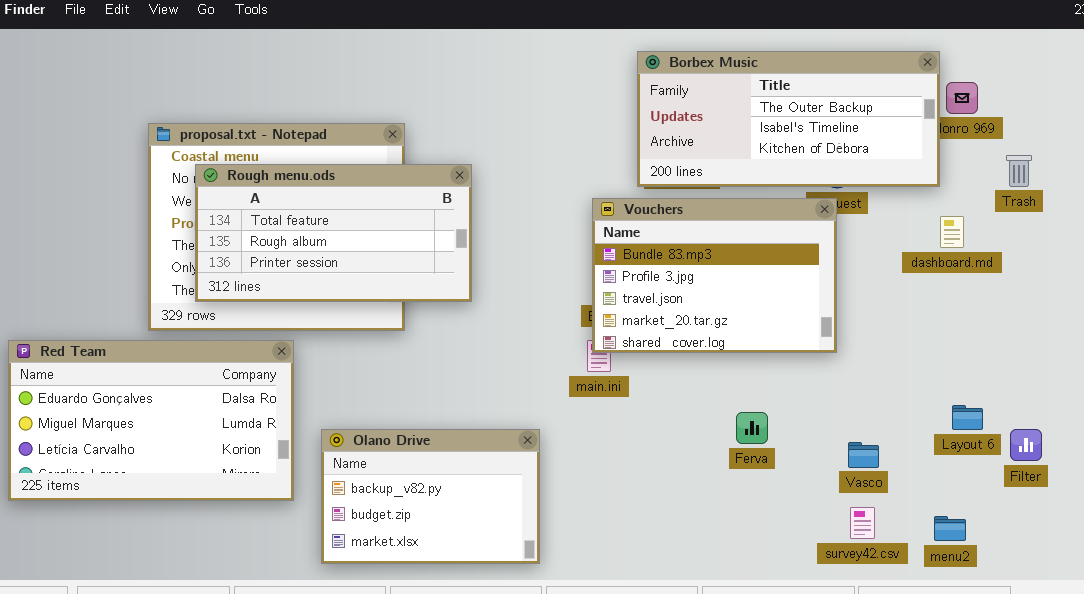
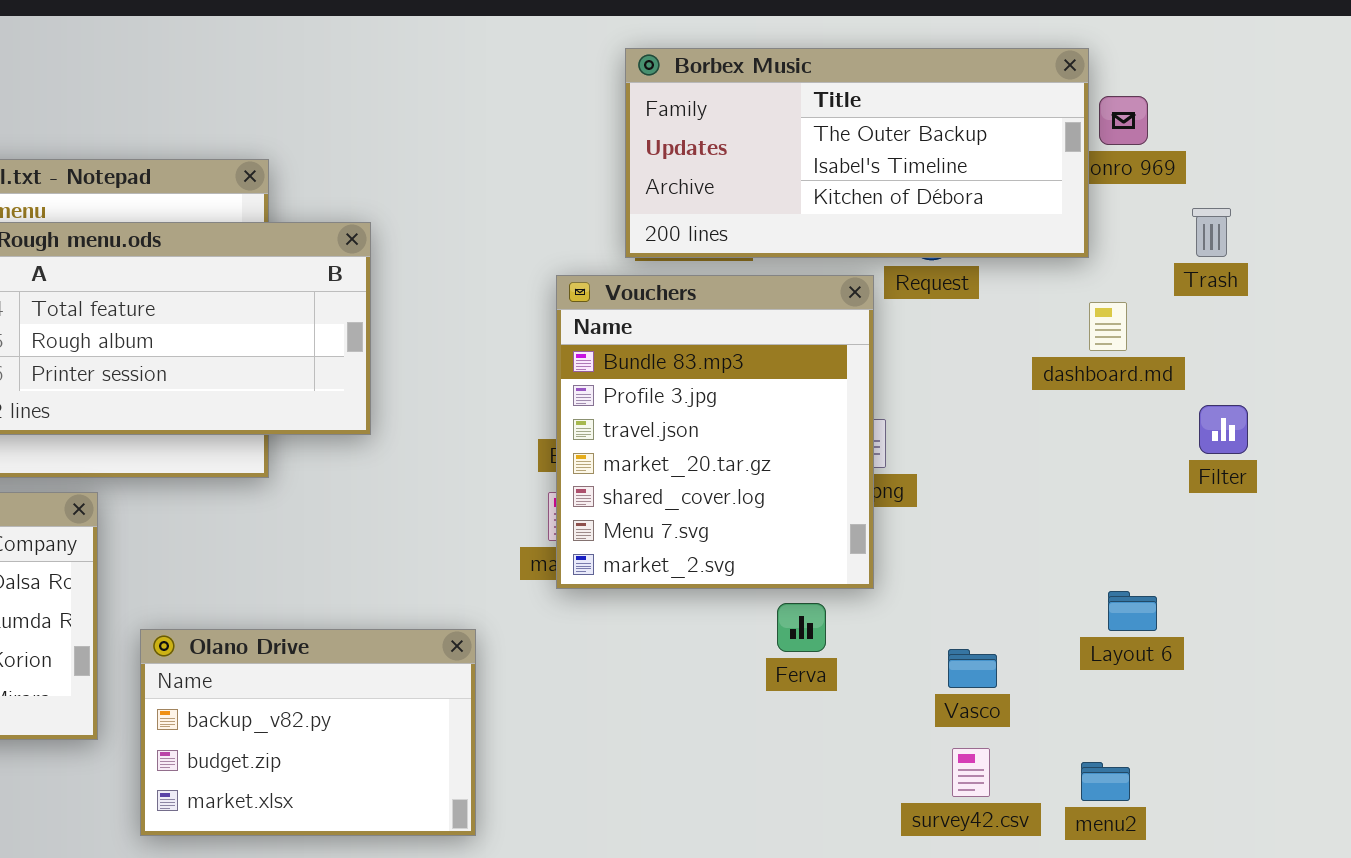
Vouchers: [592,198,837,353] -> [556,275,874,589], resized
Filter: [1010,429,1042,461] -> [1199,405,1248,454], moved

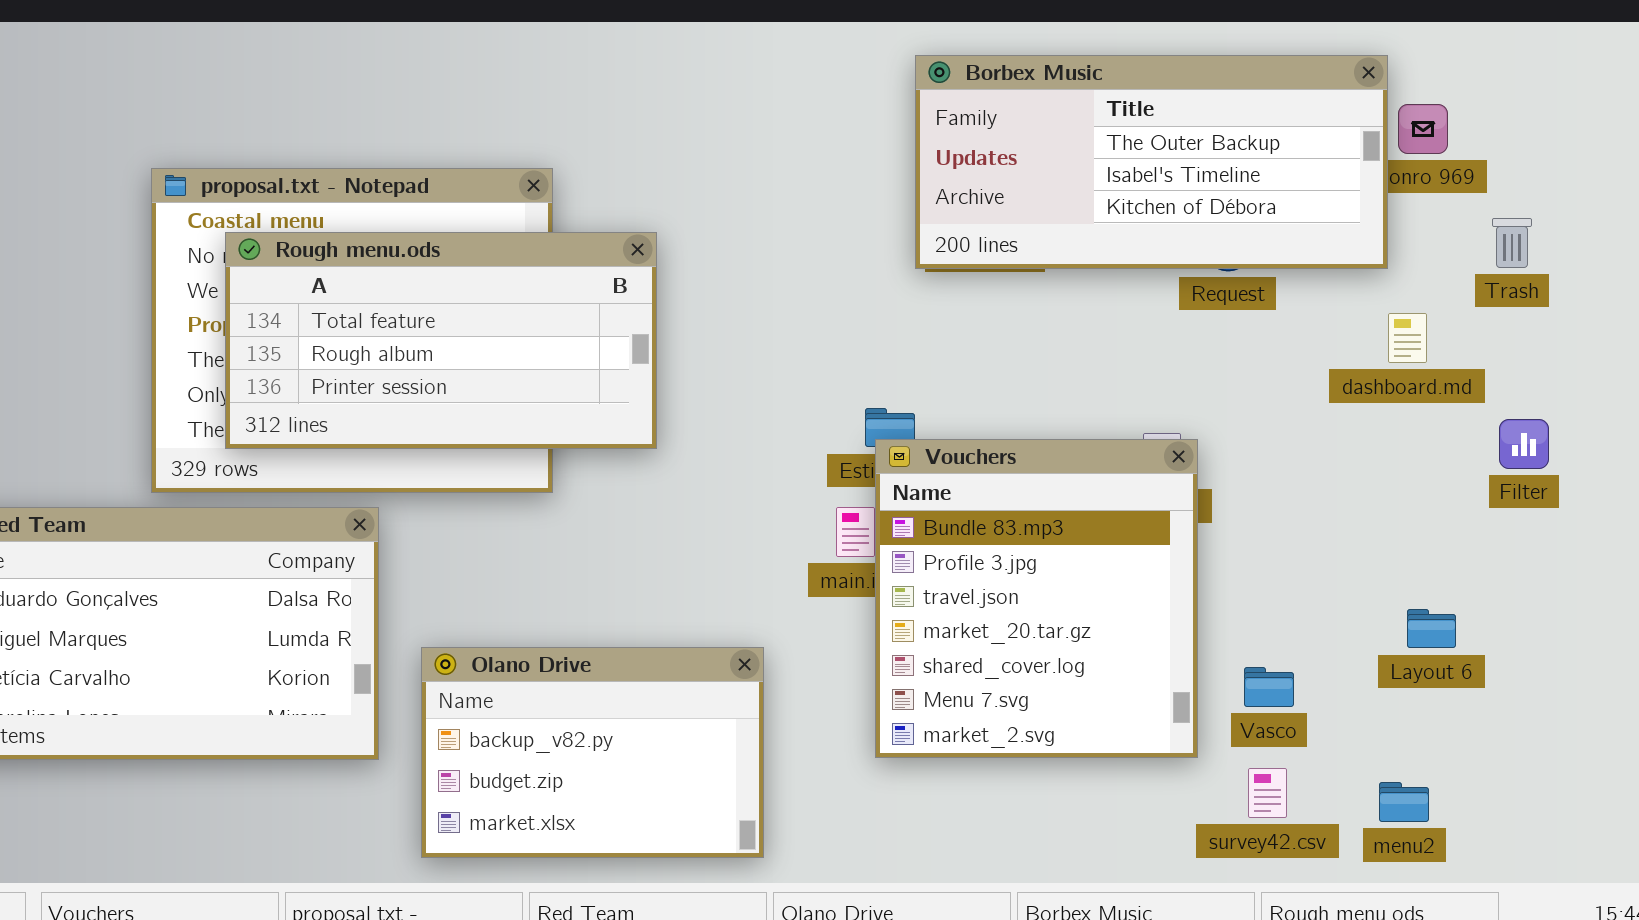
Vouchers: [556,275,874,589] -> [875,439,1198,758], moved

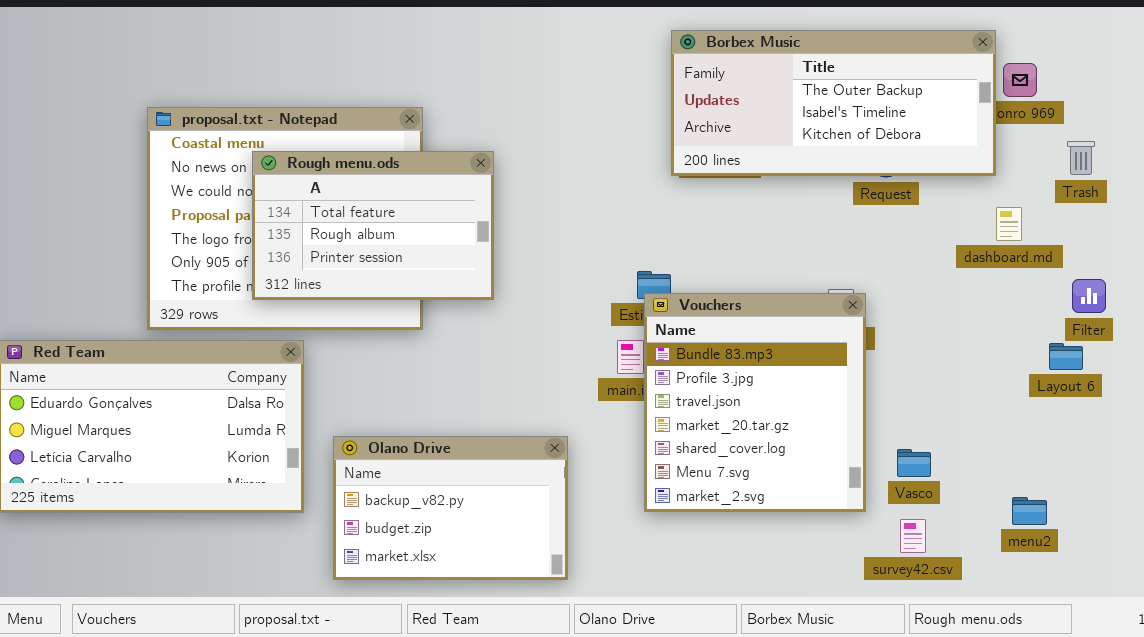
Rough menu.ods: [225,232,657,449] -> [252,151,494,300], resized
Layout 6: [1407,609,1456,648] -> [1049,343,1083,370], moved
menu2: [1379,782,1429,822] -> [1012,497,1047,525], moved

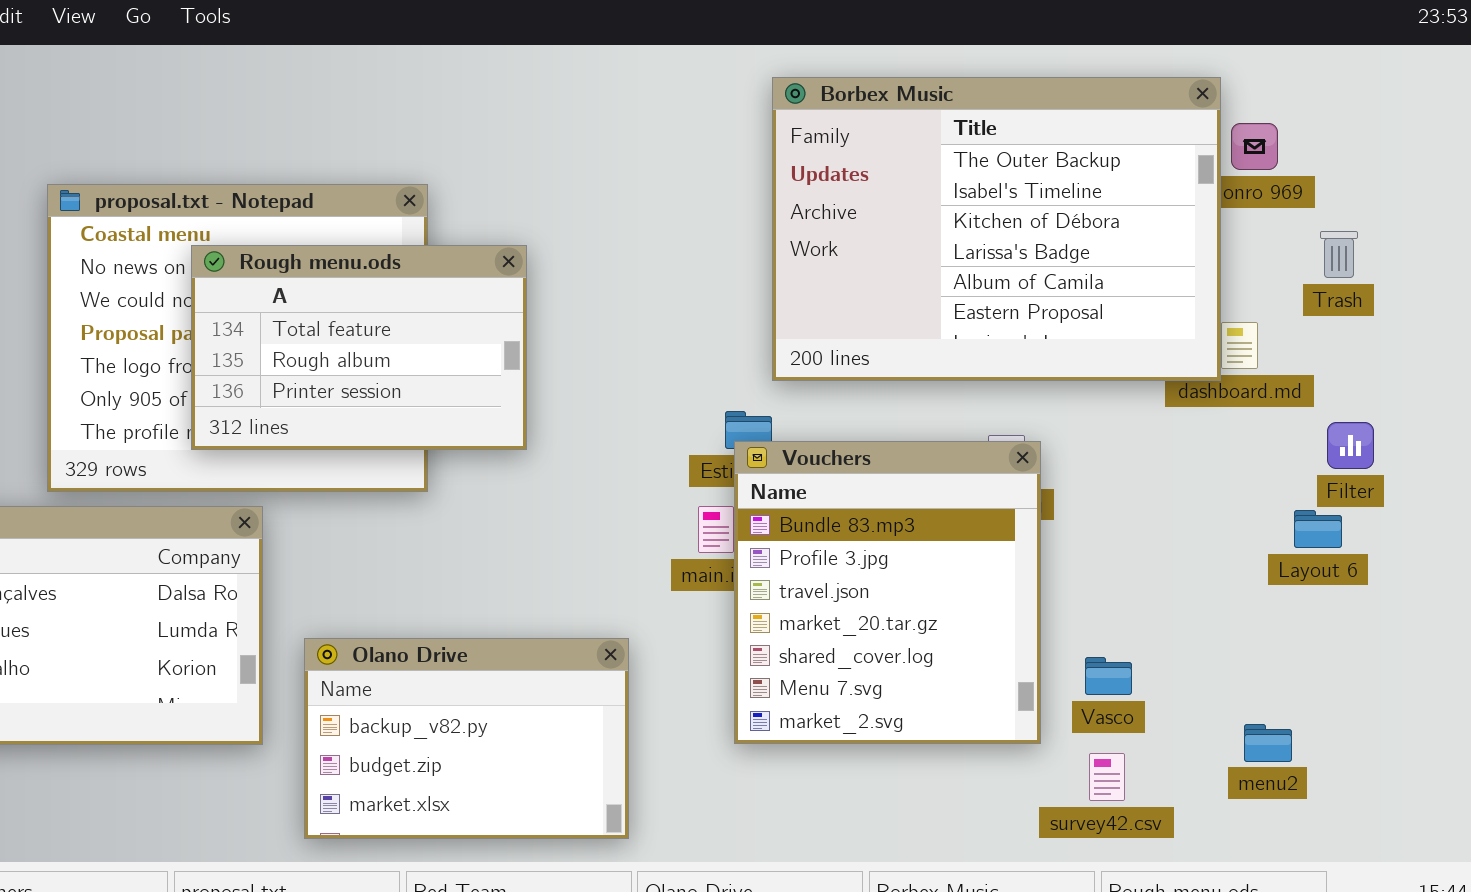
Borbex Music: [671,30,996,176] -> [772,77,1221,381], resized

